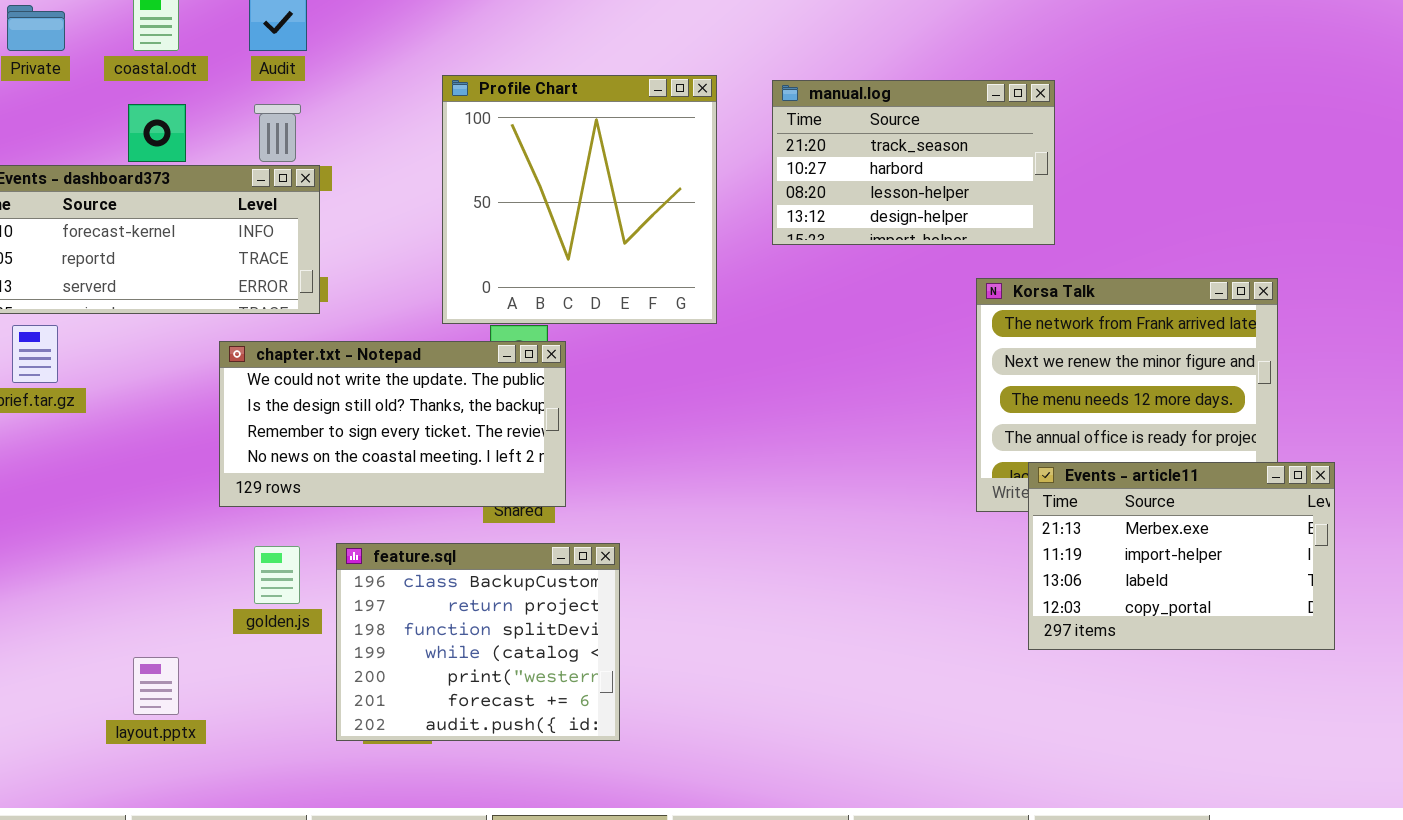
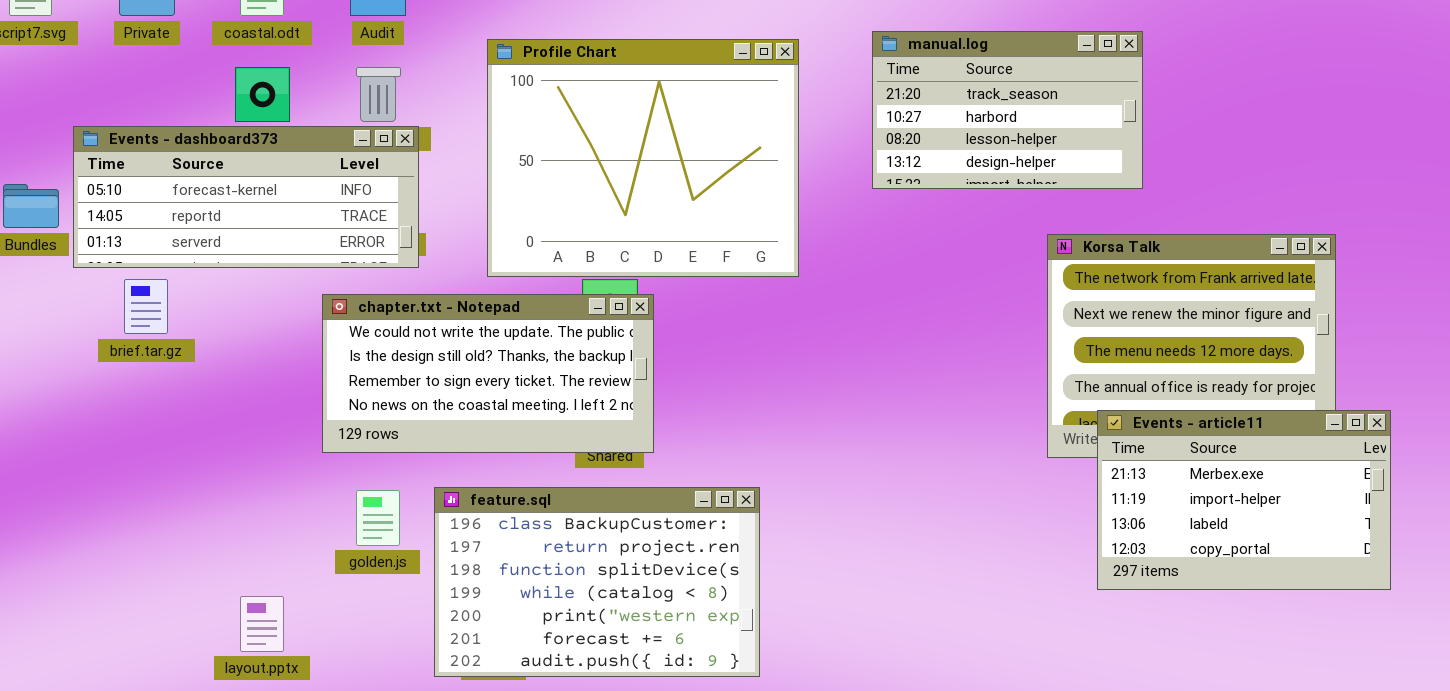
Profile Chart: [442,75,717,324] -> [487,39,799,277], resized
manual.log: [772,80,1055,245] -> [872,31,1143,189], moved
feature.sql: [336,543,620,741] -> [434,487,760,677], resized

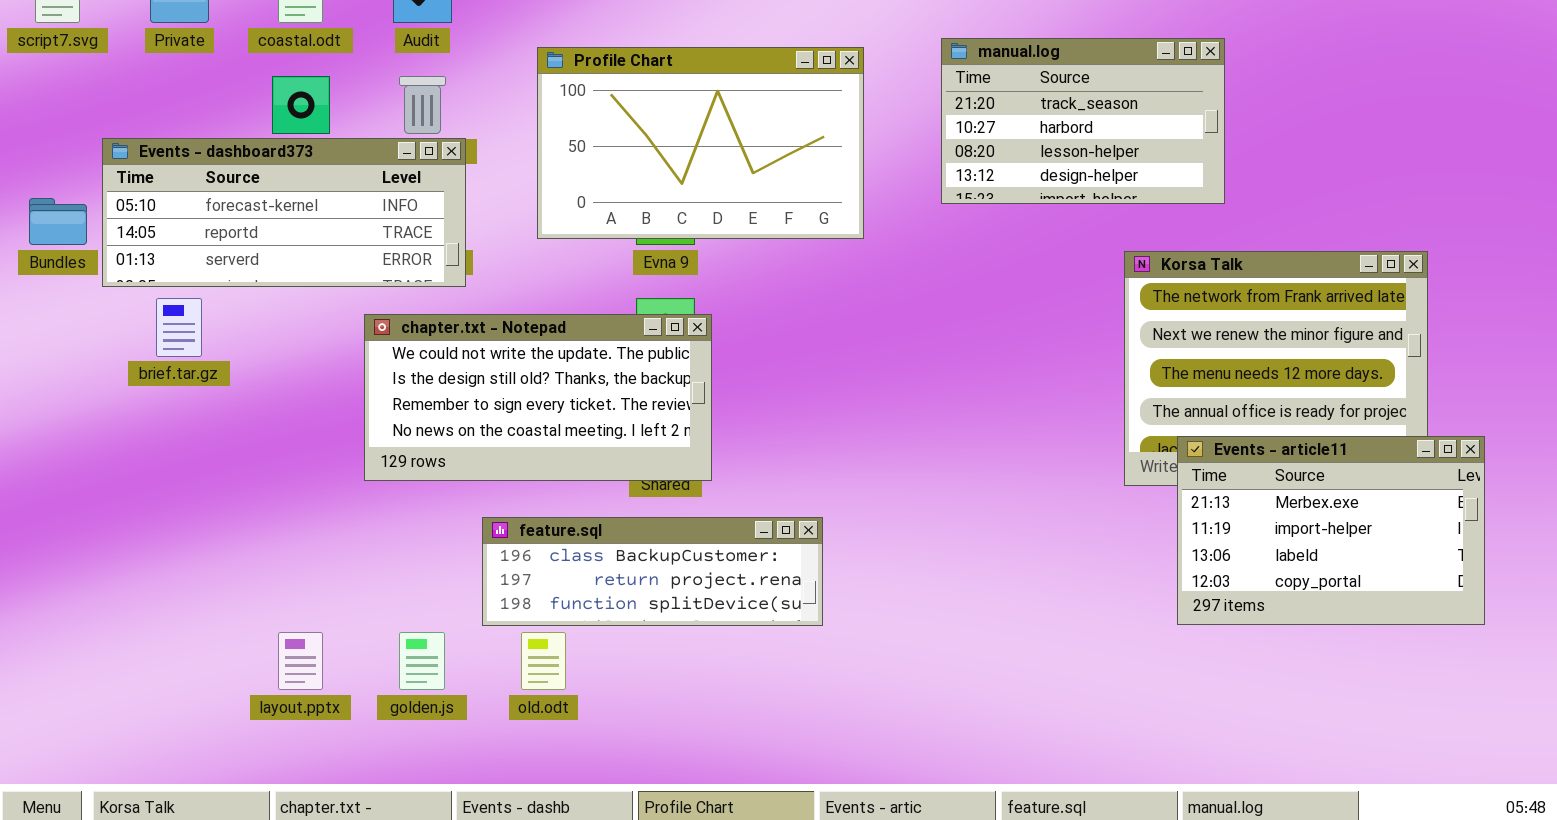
Profile Chart: [487,39,799,277] -> [537,47,864,239], resized
feature.sql: [434,487,760,677] -> [482,517,823,626], resized
golden.js: [356,490,400,546] -> [399,632,445,690], moved

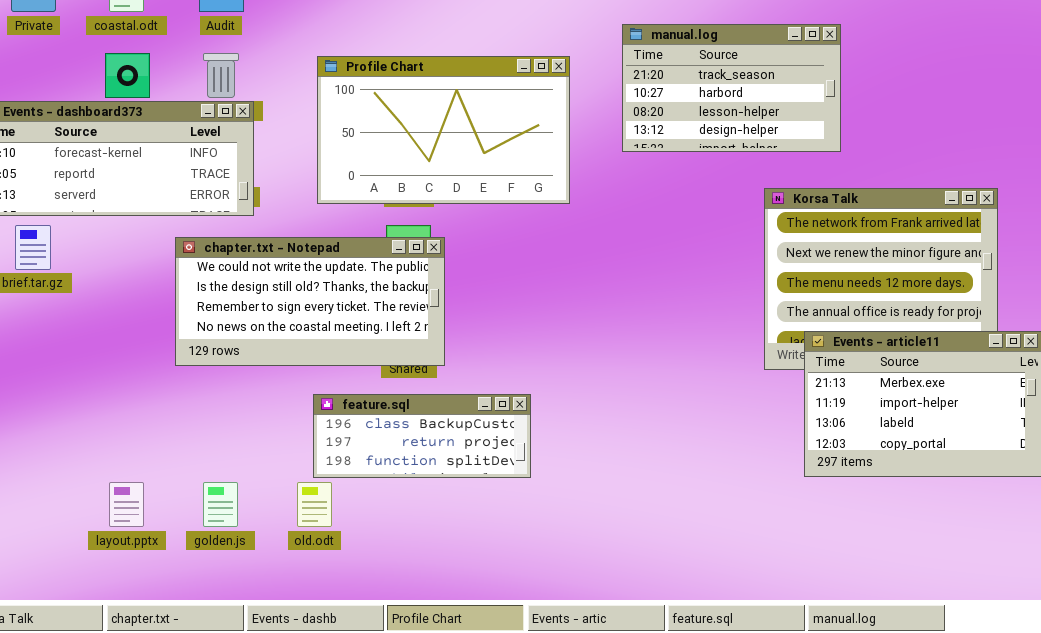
Profile Chart: [537,47,864,239] -> [317,56,570,204], moved
feature.sql: [482,517,823,626] -> [313,394,531,478], resized

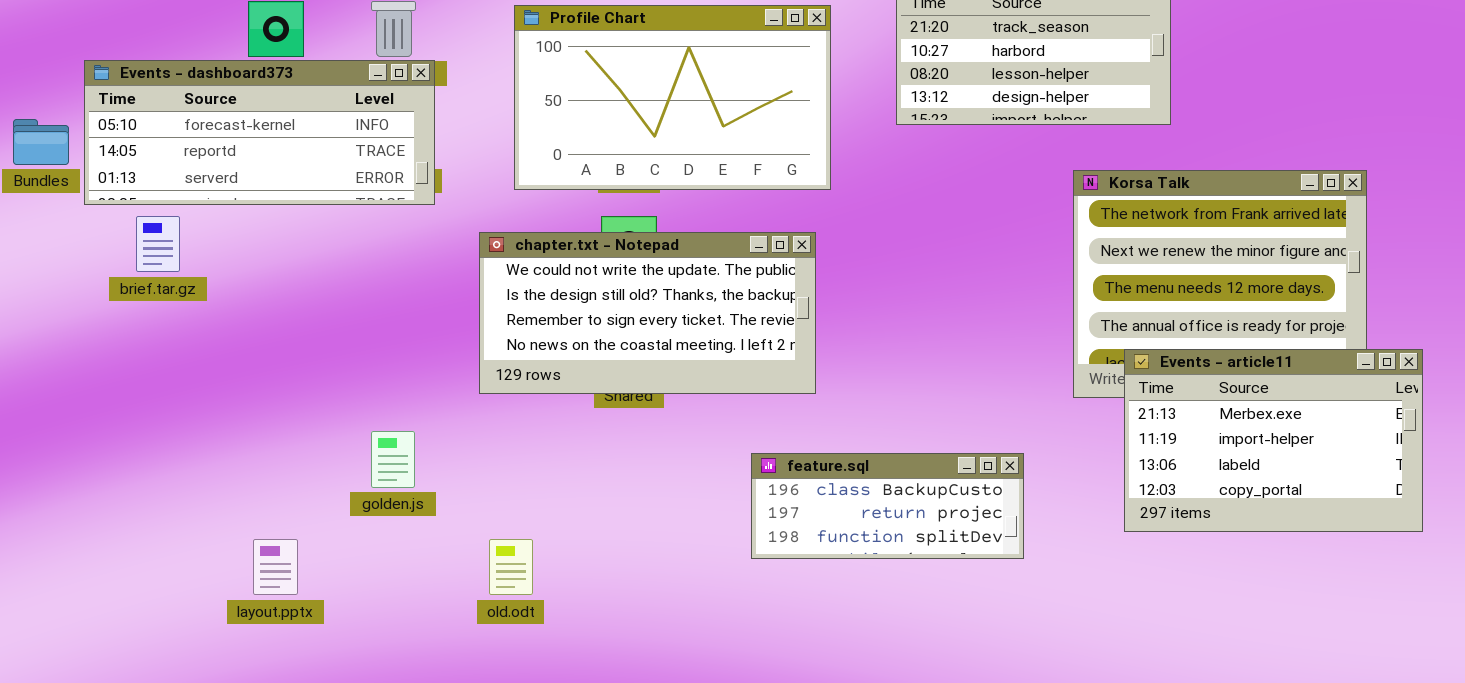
chapter.txt - Notepad: [175,237,445,366] -> [479,232,816,394], moved
feature.sql: [313,394,531,478] -> [751,453,1024,559], moved
golden.js: [203,482,238,527] -> [371,431,415,488], moved

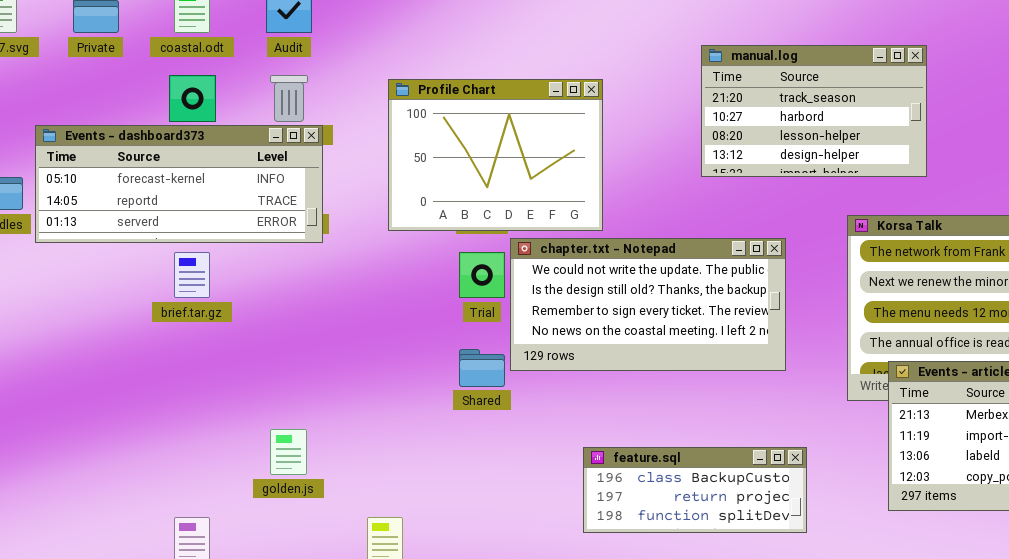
Profile Chart: [514,5,831,190] -> [388,79,603,231], resized
brief.tar.gz: [136,216,180,272] -> [174,252,210,298], moved
chapter.txt - Notepad: [479,232,816,394] -> [510,238,786,371], moved

